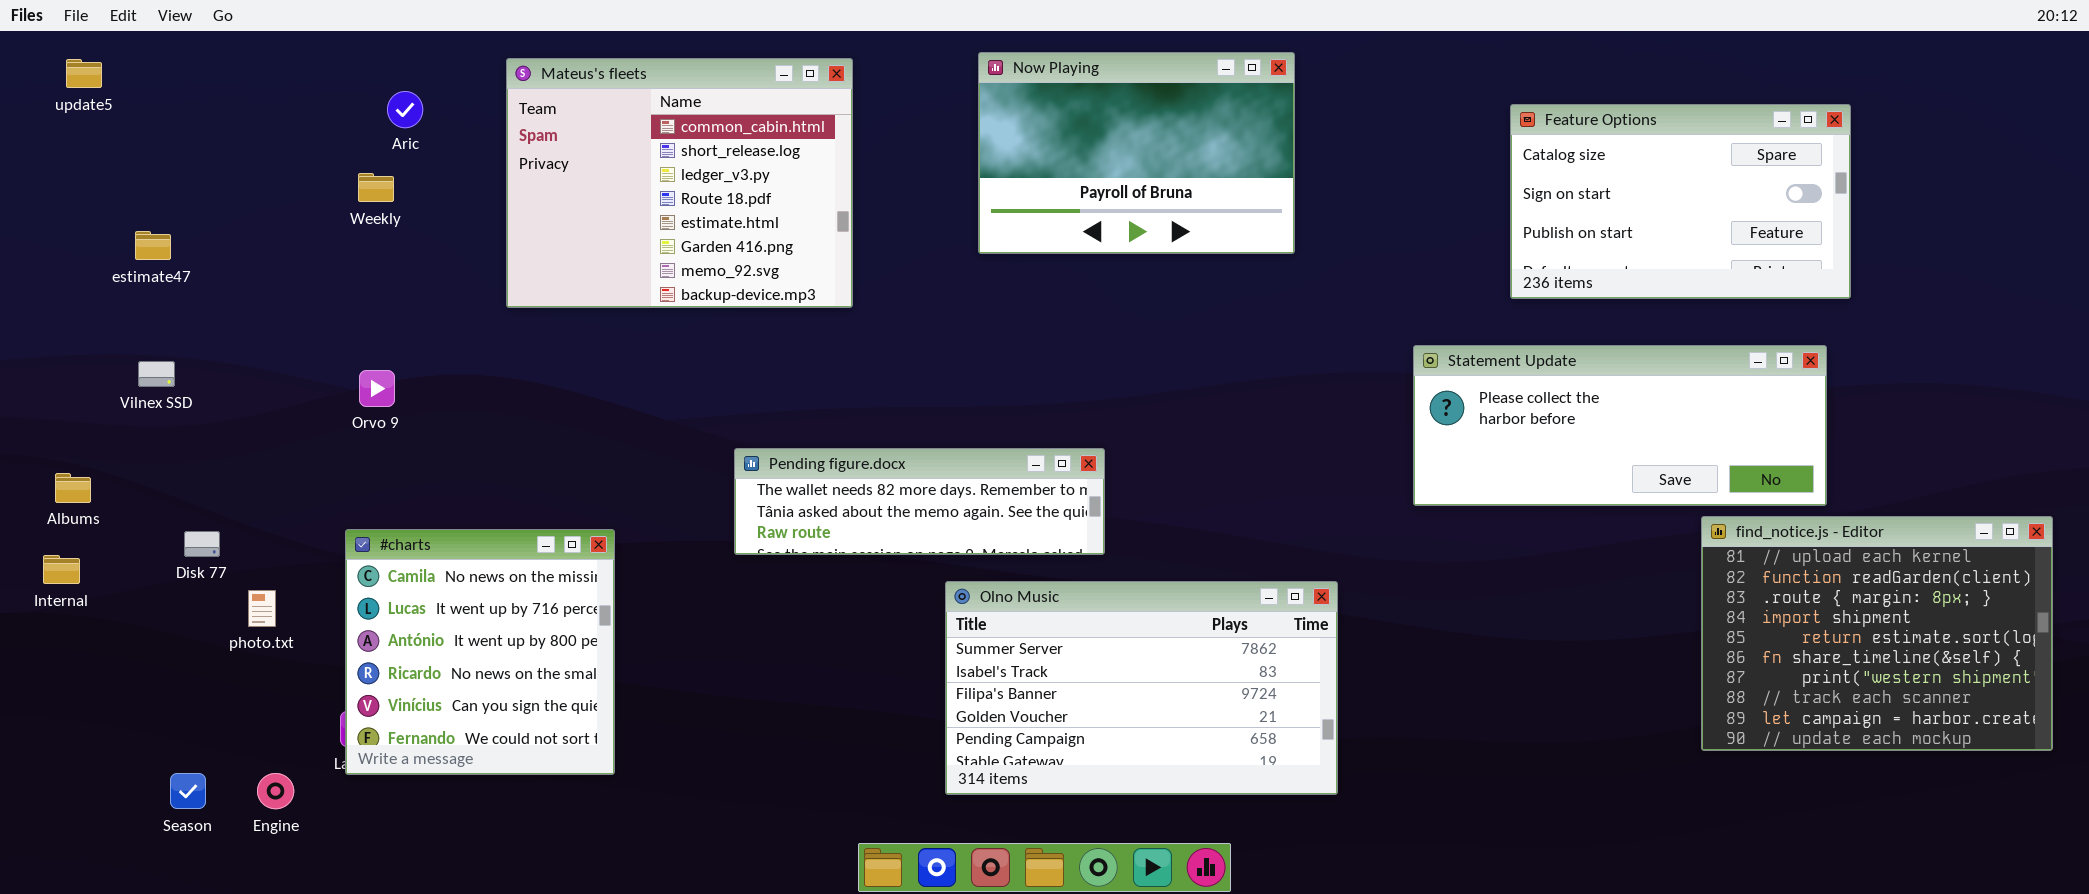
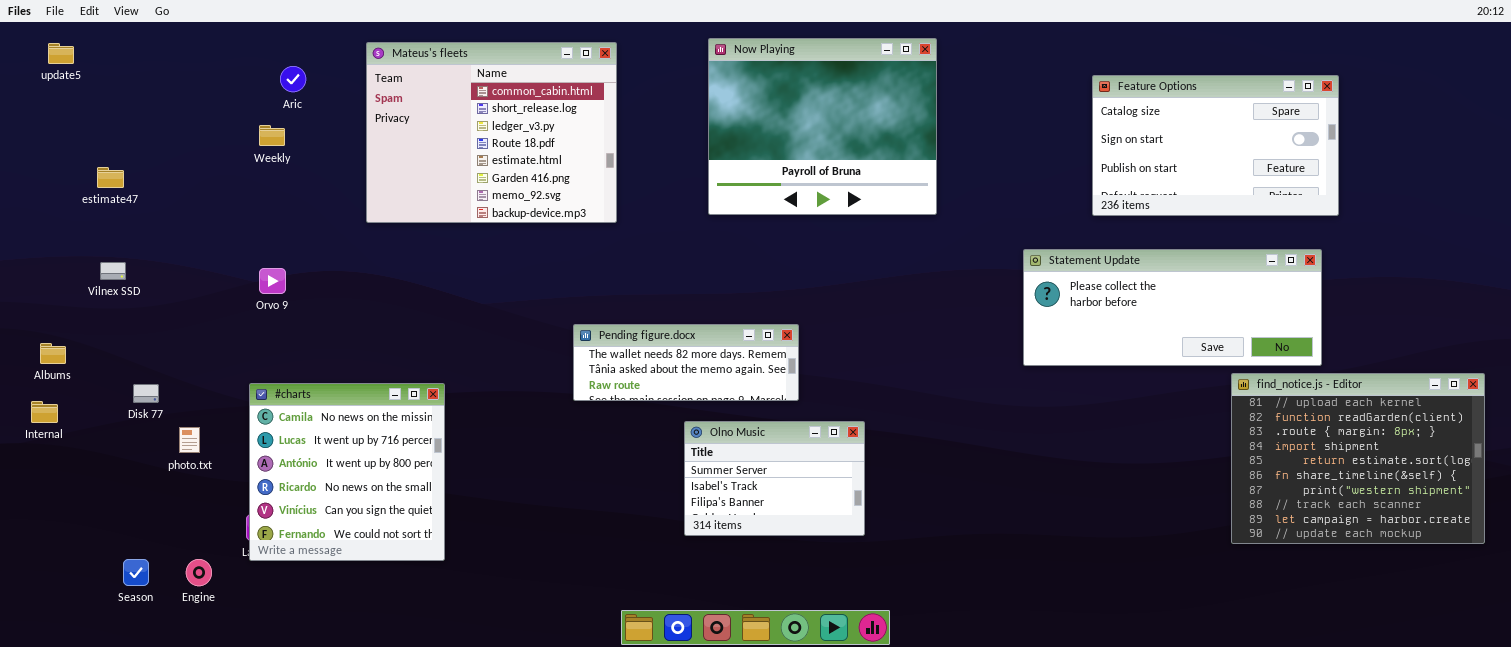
Now Playing: [978,52,1295,254] -> [708,38,937,215], resized
Pending figure.docx: [734,448,1105,555] -> [573,324,799,401], resized
Olno Music: [945,581,1338,795] -> [684,421,865,536], resized

